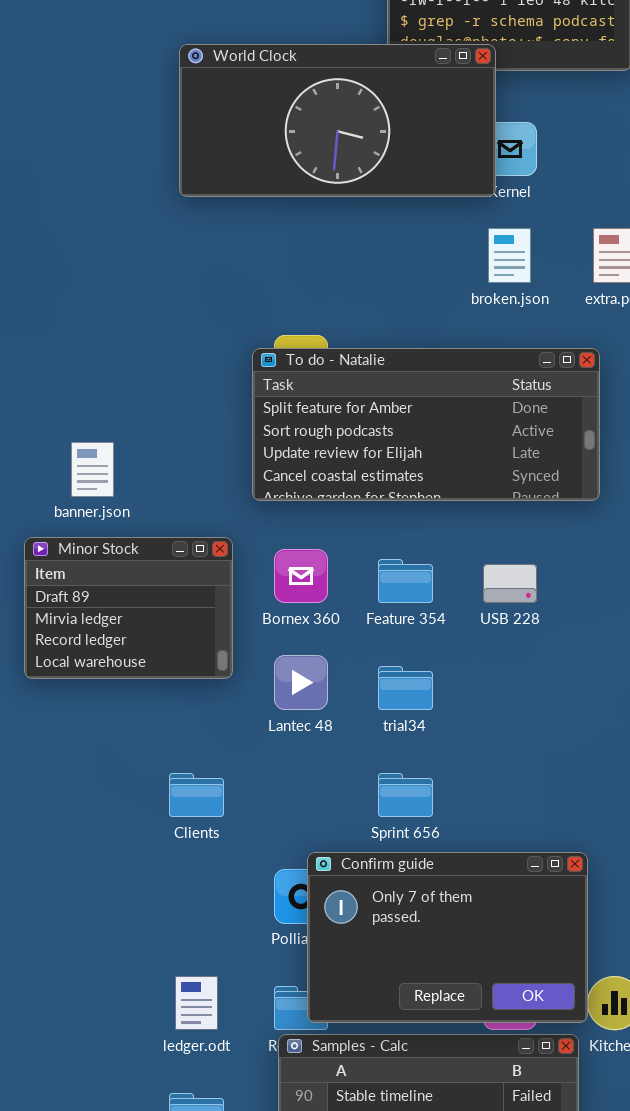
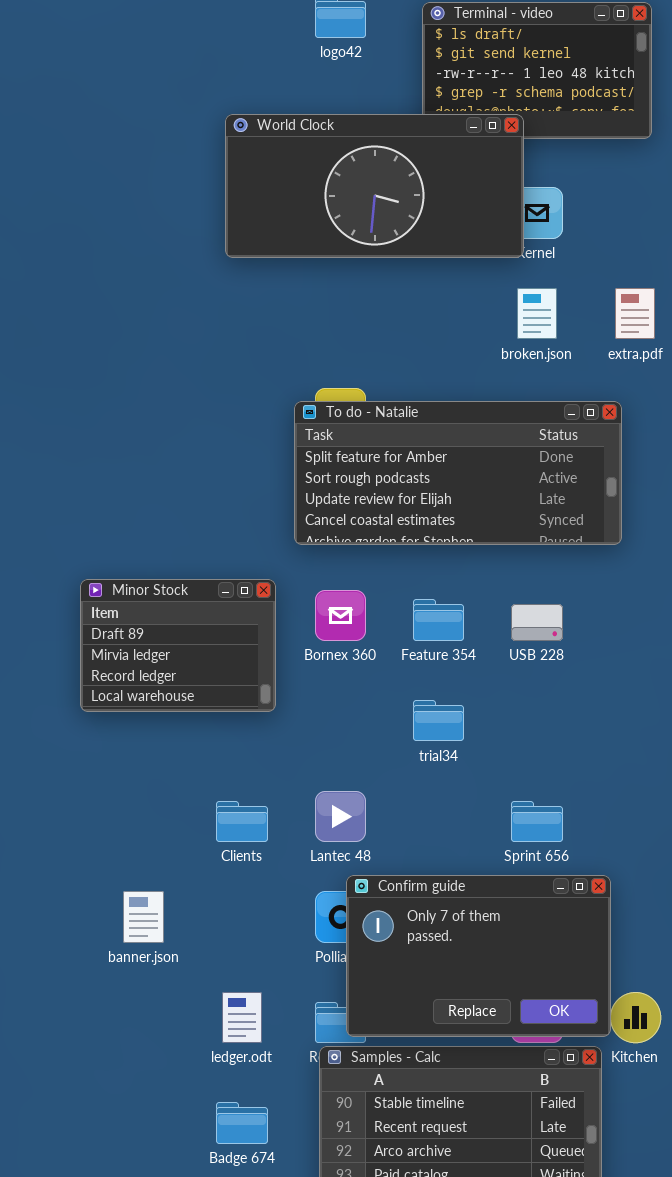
banner.json: [71,442,114,497] -> [123,891,164,943], moved
Lantec 48: [274,655,328,710] -> [315,791,366,842], moved
Sprint 656: [378,773,433,817] -> [511,801,563,842], moved

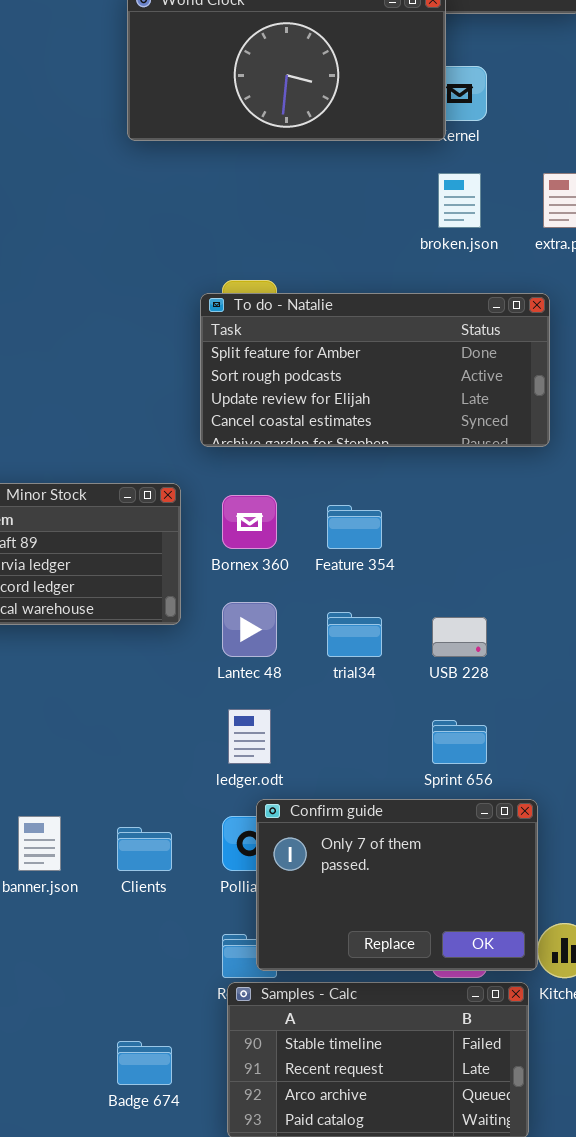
USB 228: [511,604,563,641] -> [432,617,487,657], moved
Lantec 48: [315,791,366,842] -> [222,602,277,657], moved
Clients: [216,801,268,842] -> [117,827,172,871], moved
ledger.odt: [222,992,262,1043] -> [228,709,271,764], moved

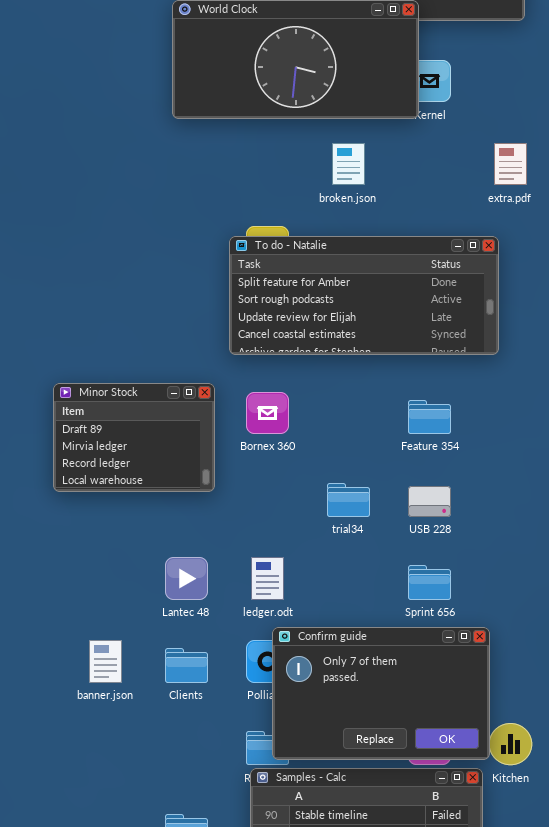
broken.json: [438,173,481,228] -> [332,143,365,185], moved
Feature 354: [327,505,382,549] -> [408,400,451,434], moved
Lantec 48: [222,602,277,657] -> [165,557,208,600], moved

